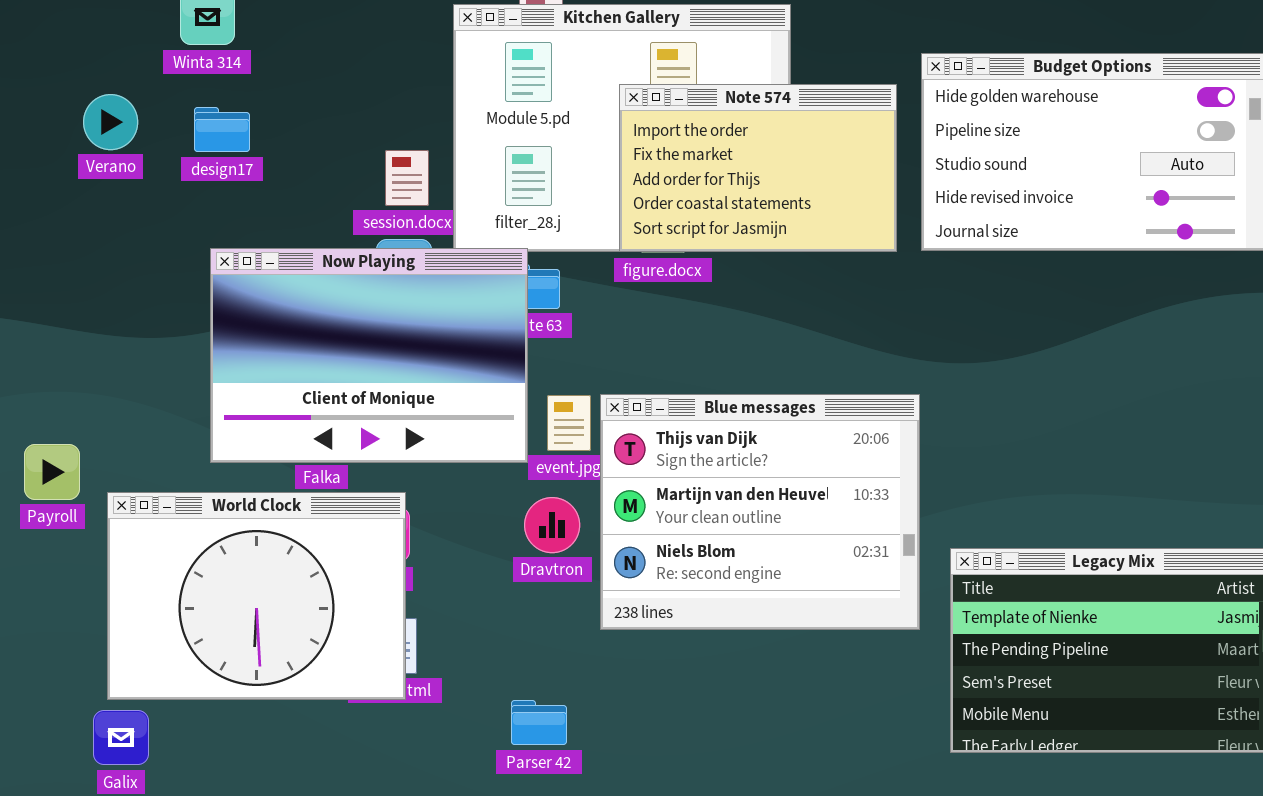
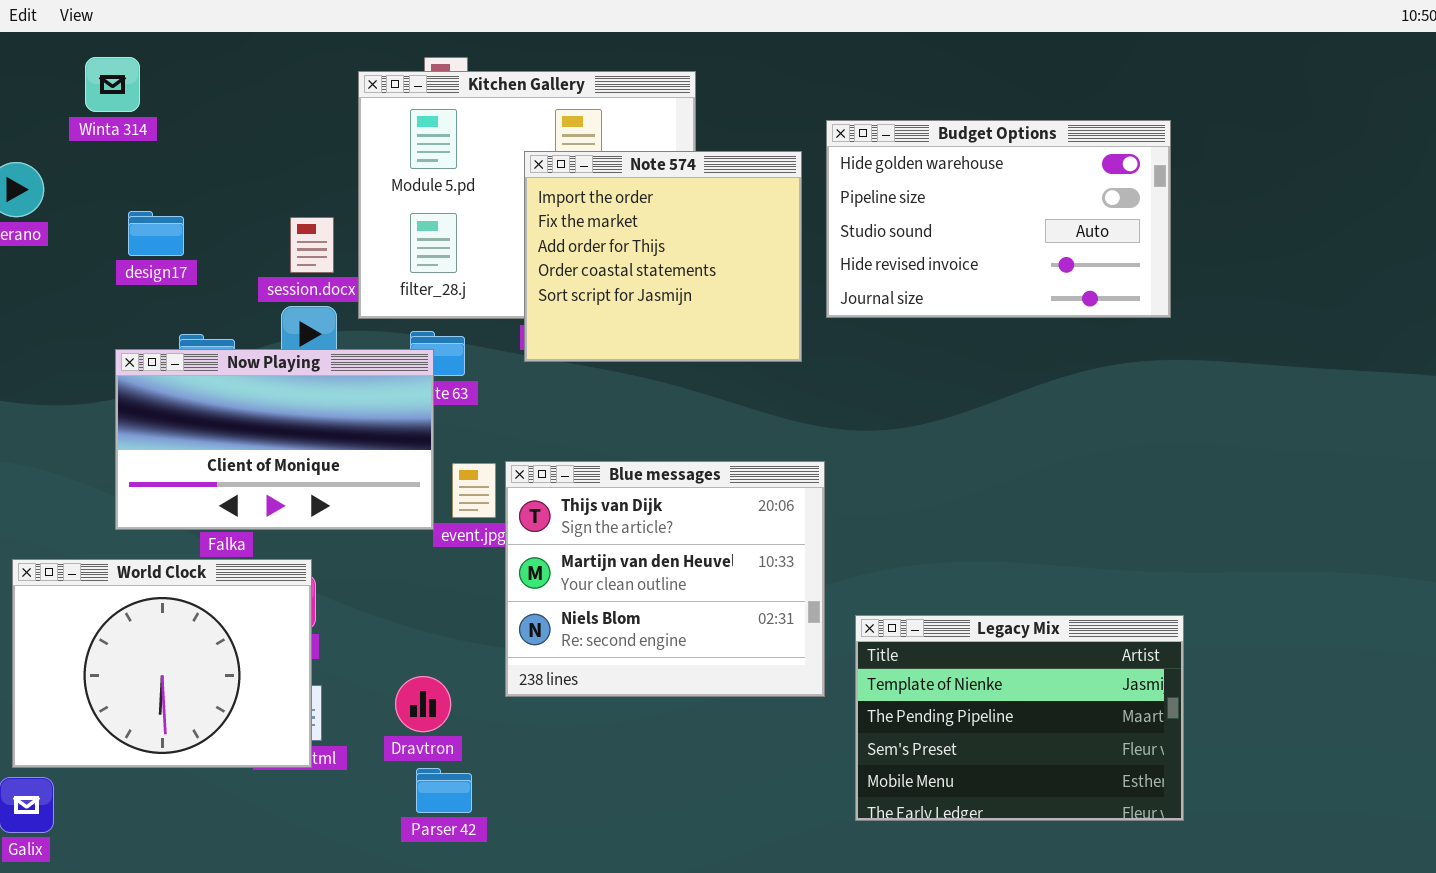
Note 574: [619,84,897,252] -> [524,151,802,362], resized
design17: [194,107,250,152] -> [128,211,184,256], moved
Now Playing: [210,248,528,463] -> [115,349,434,530], resized
Dravtron: [524,497,580,553] -> [395,676,451,732], moved

